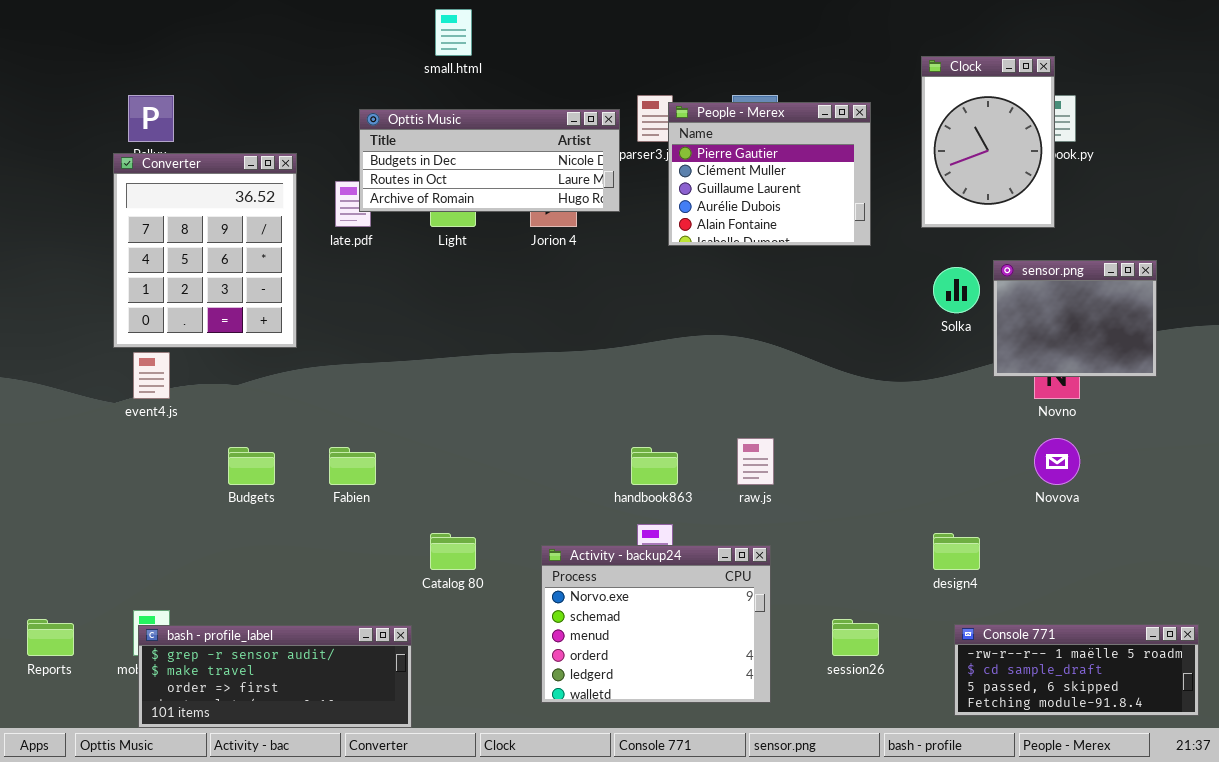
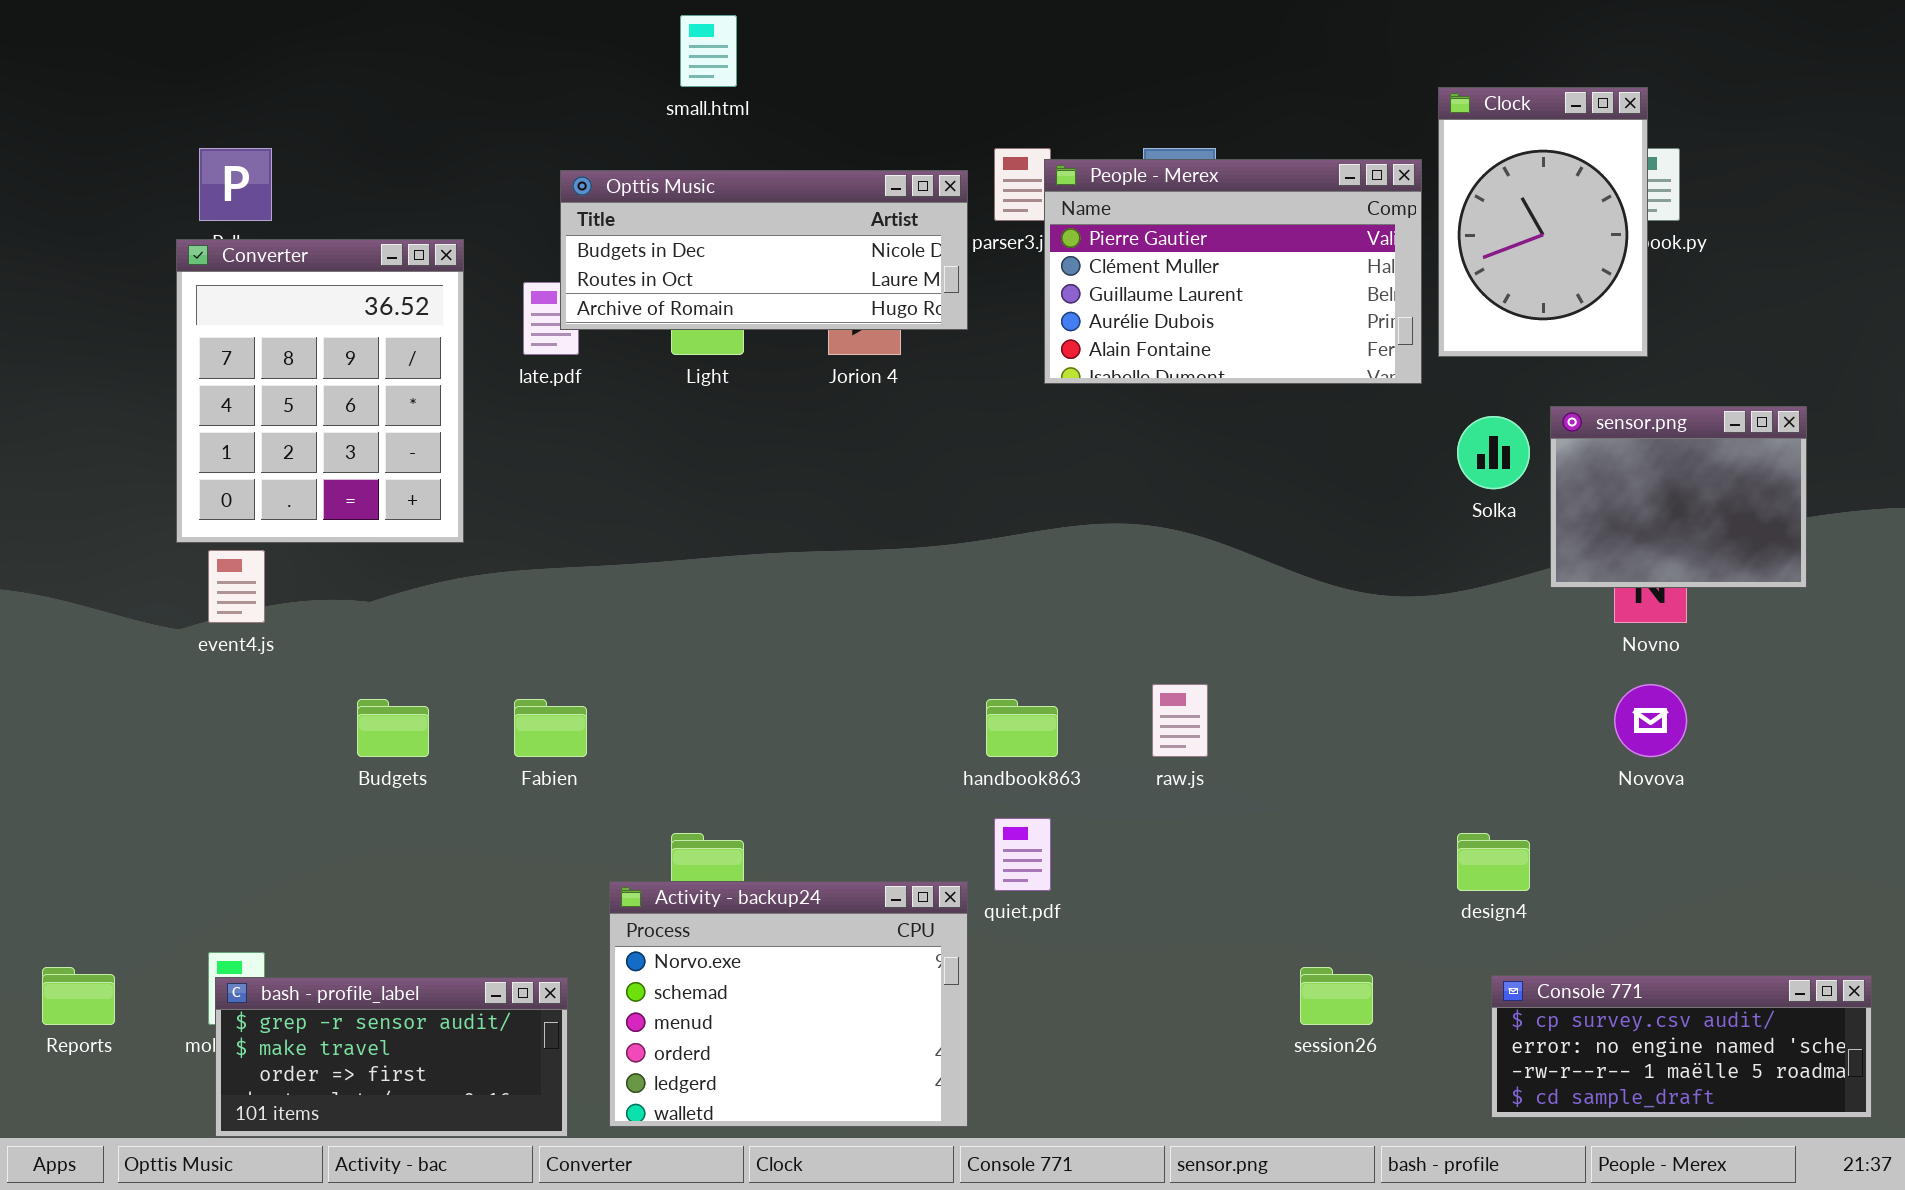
People - Merex: [668,102,871,246] -> [1044,159,1422,384], resized
Activity - backup24: [541,545,771,703] -> [609,881,968,1127], moved
Console 771: [954,624,1199,716] -> [1491,975,1872,1118], scrolled up 2 rows
bash - profile_label: [138,625,412,728] -> [215,977,568,1137], resized

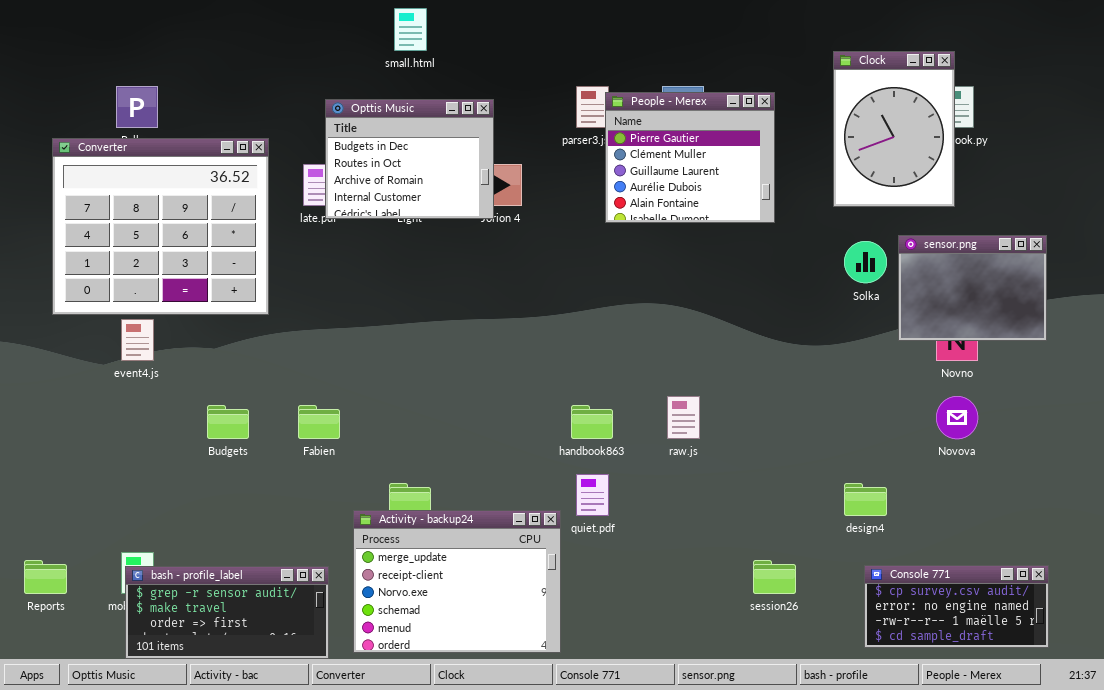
People - Merex: [1044,159,1422,384] -> [605,92,775,223], resized
Opttis Music: [560,170,968,330] -> [325,99,494,219], resized
Converter: [176,239,464,543] -> [52,138,269,315], resized
Activity - backup24: [609,881,968,1127] -> [353,510,561,653], scrolled up 2 rows
Console 771: [1491,975,1872,1118] -> [864,565,1049,648], resized

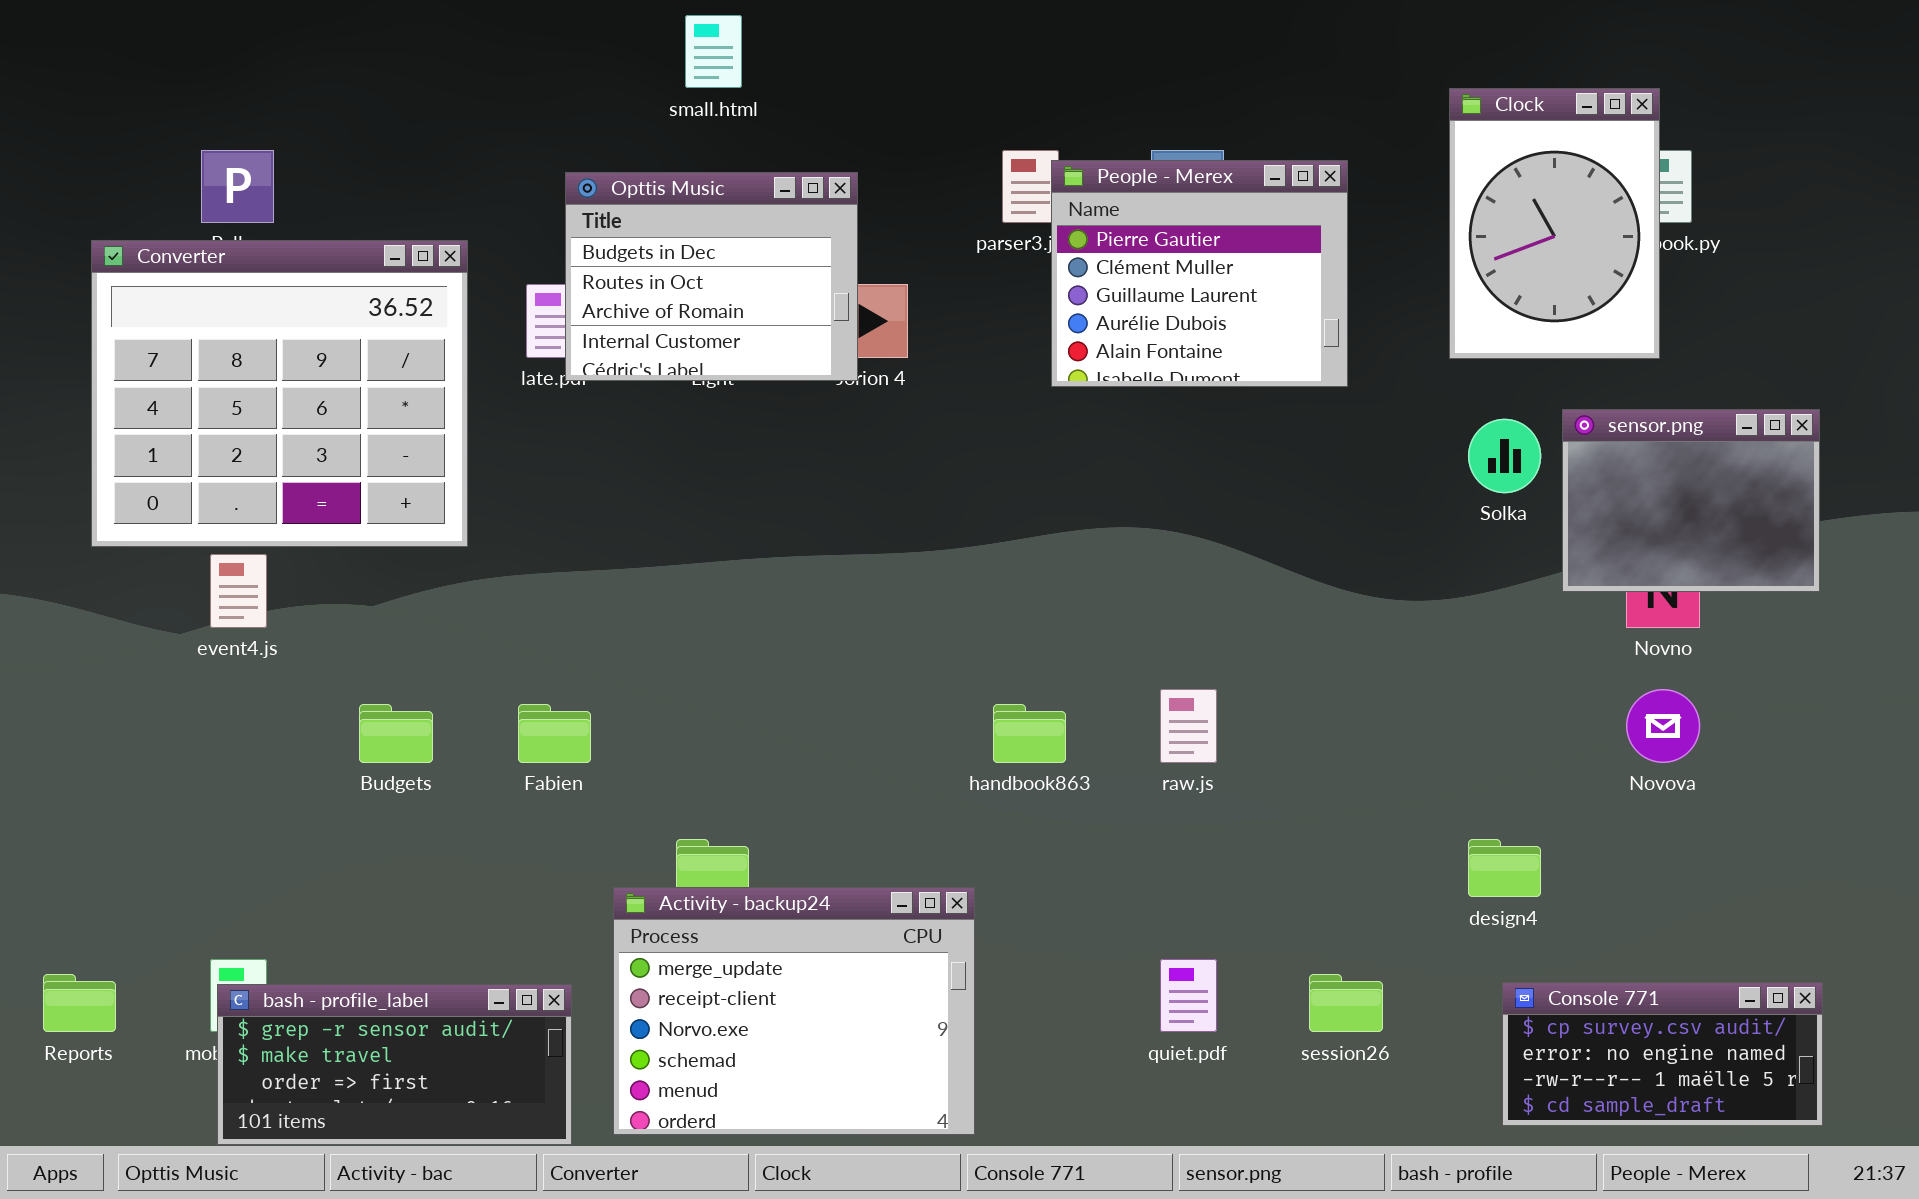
quiet.pdf: [576,474,609,516] -> [1160,959,1217,1032], moved

